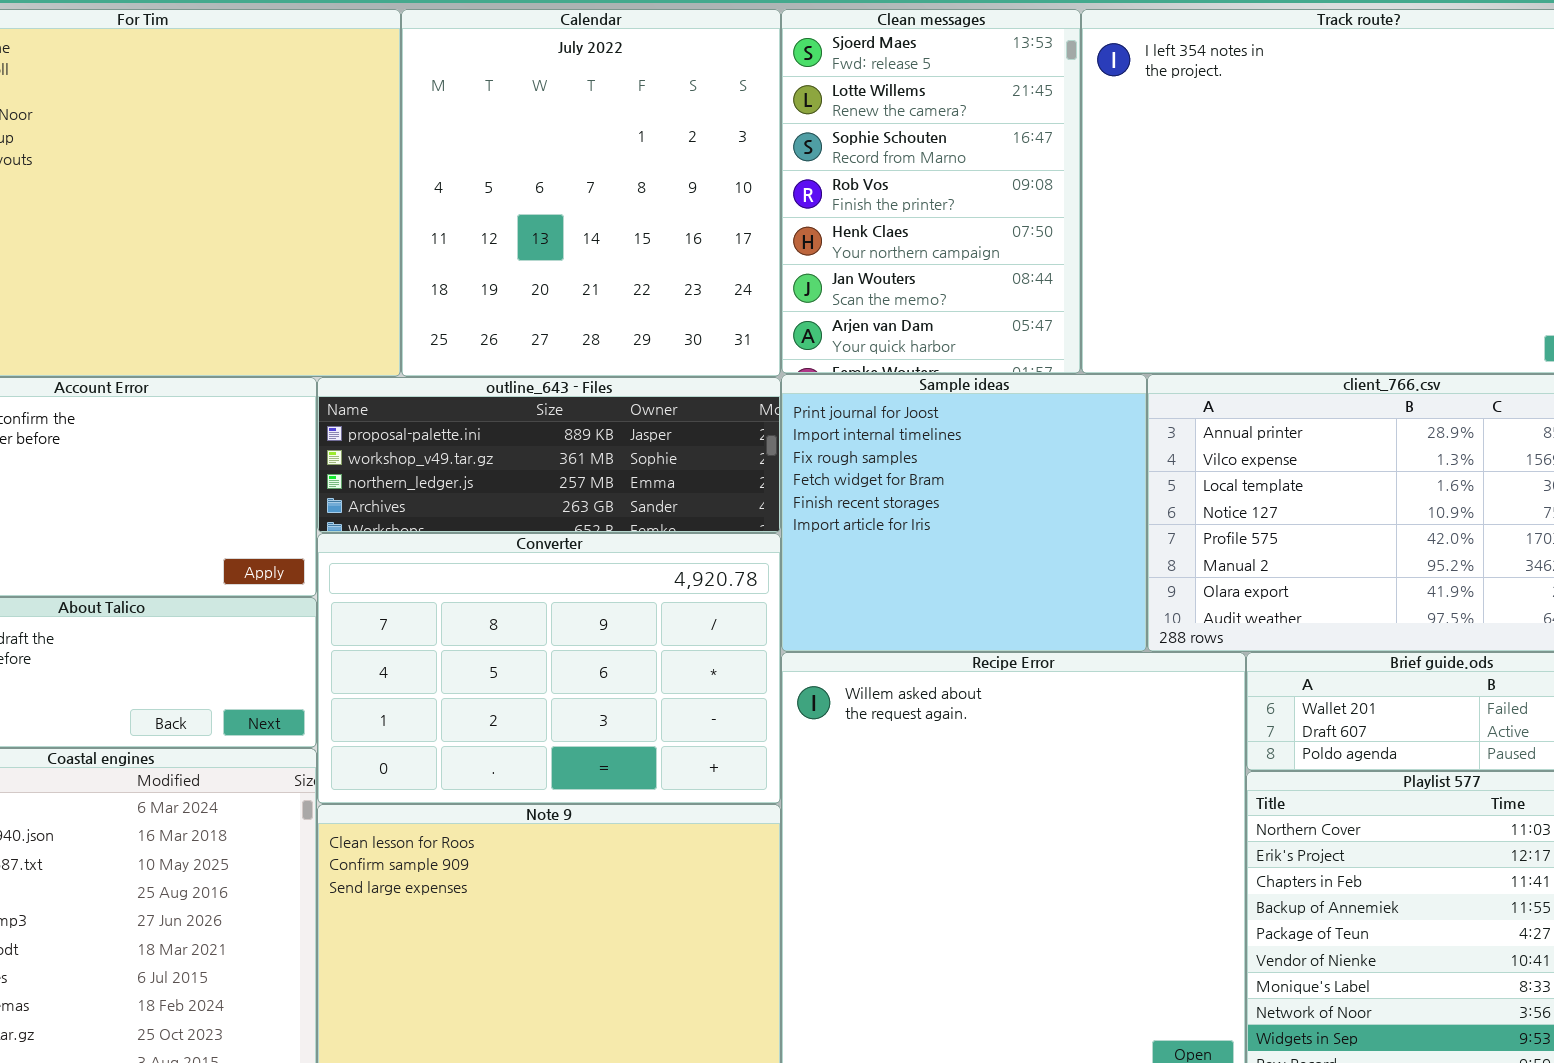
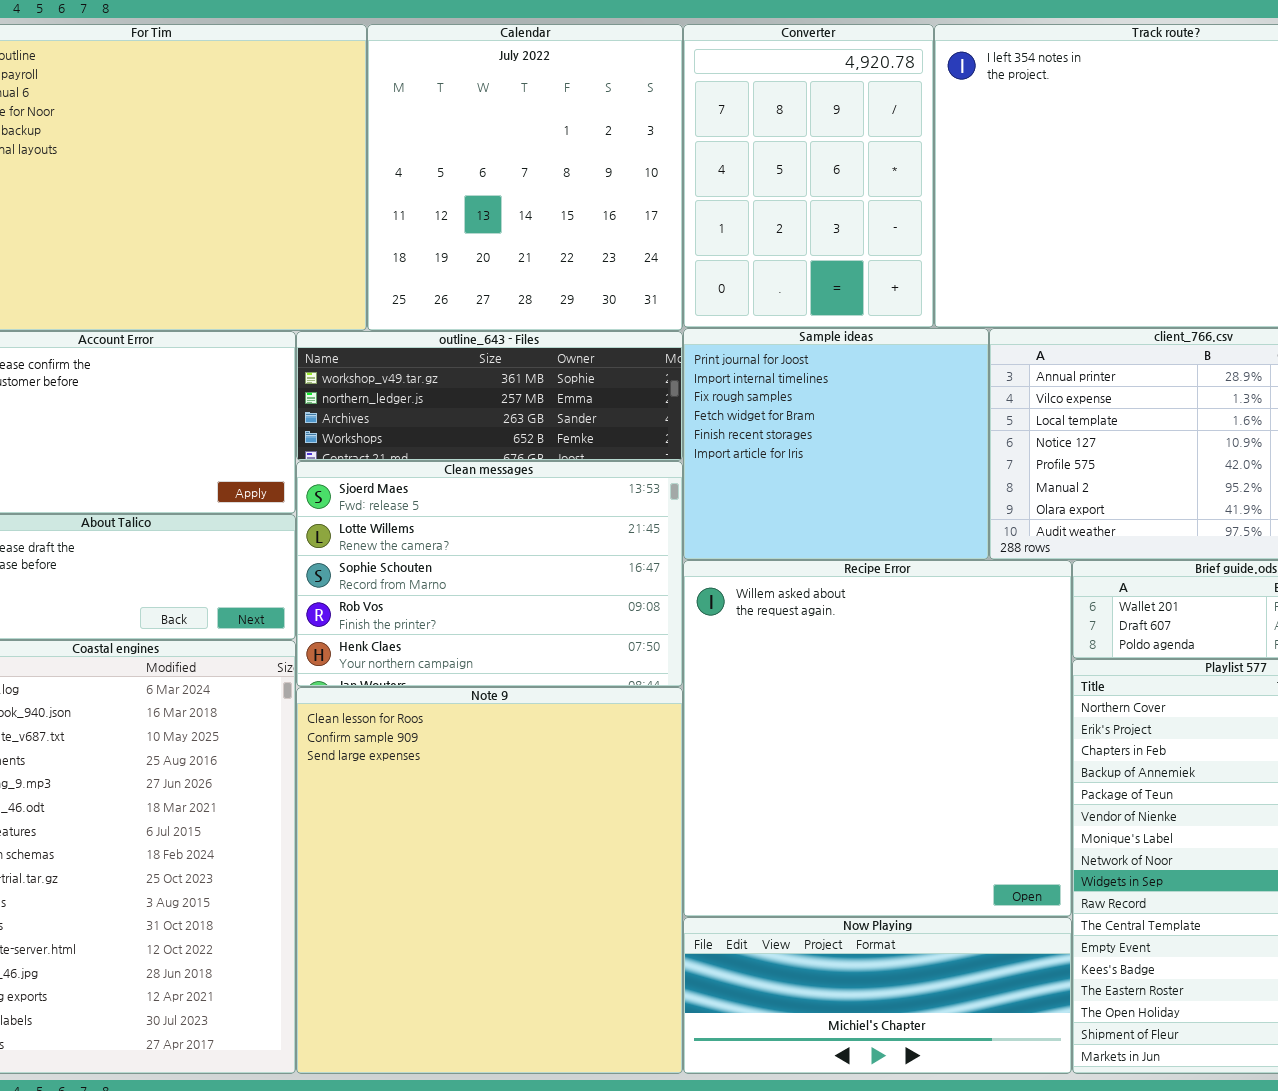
Clean messages: [781,9,1081,374] -> [296,461,683,687], moved, resized
outline_643 - Files: [317,377,781,533] -> [296,331,683,461], scrolled down 1 row
Converter: [317,533,781,804] -> [683,24,934,328], moved, resized

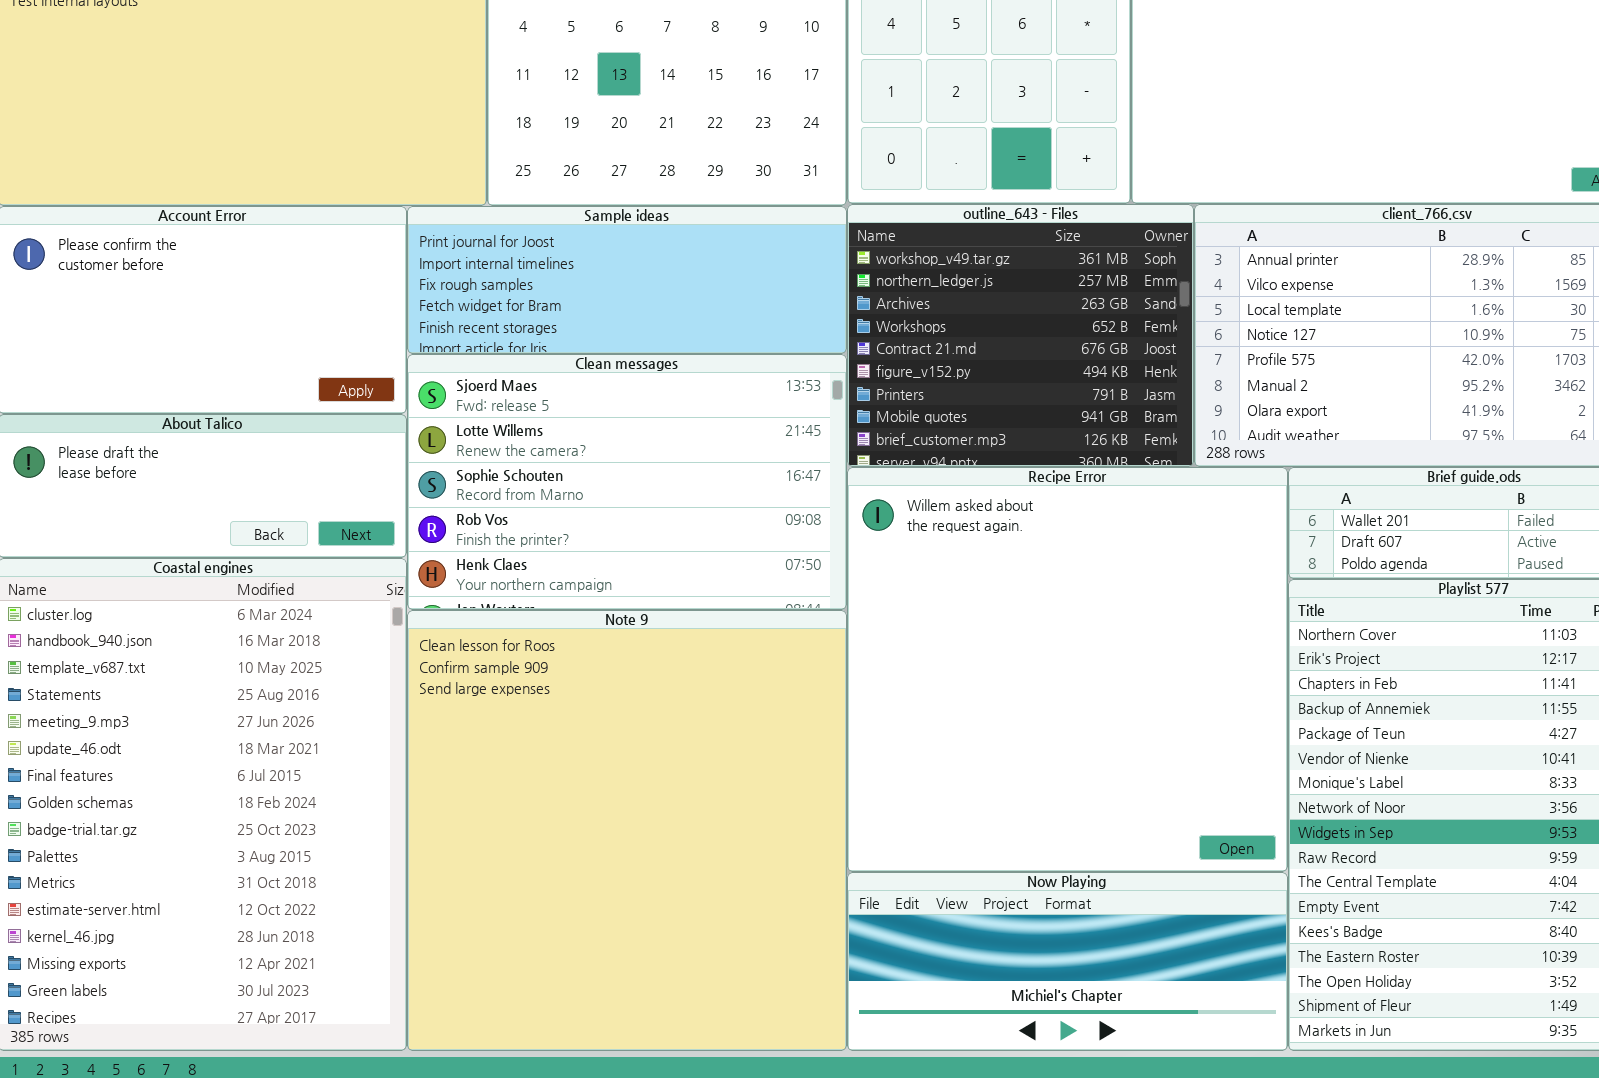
Sample ideas: [683,328,989,560] -> [407,206,847,354], moved, resized
outline_643 - Files: [296,331,683,461] -> [847,204,1194,467], moved, resized

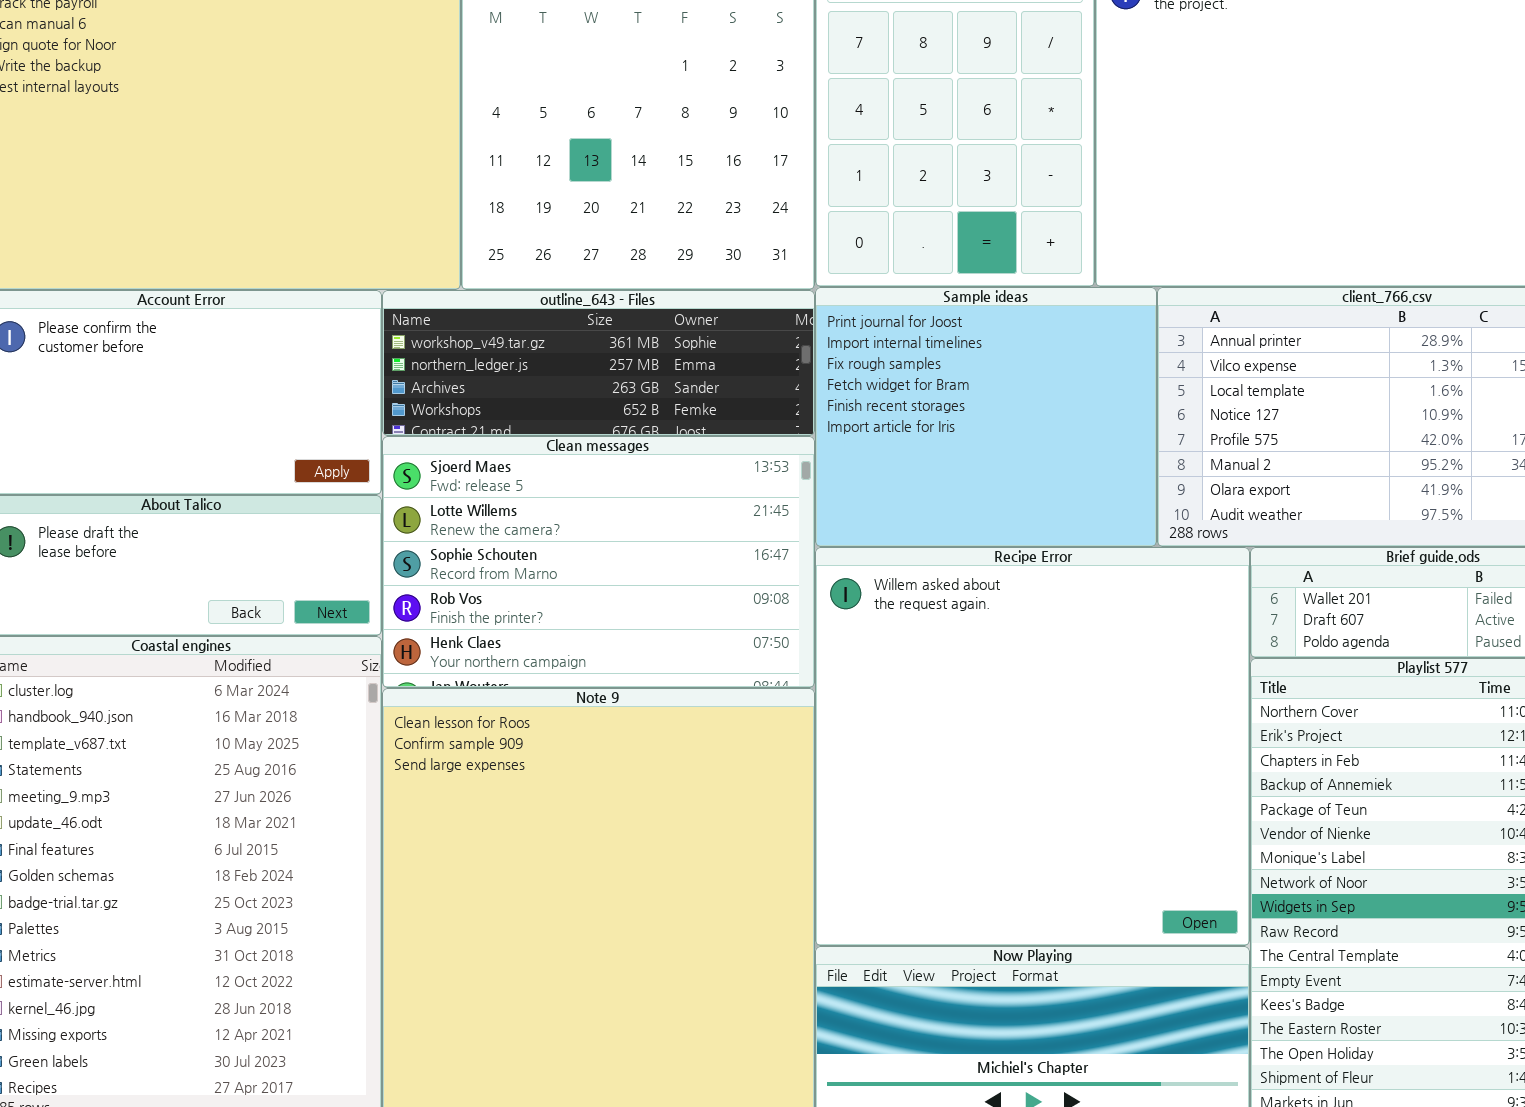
outline_643 - Files: [847,204,1194,467] -> [382,290,815,436], moved, resized
Sample ideas: [407,206,847,354] -> [815,287,1157,547], moved, resized

